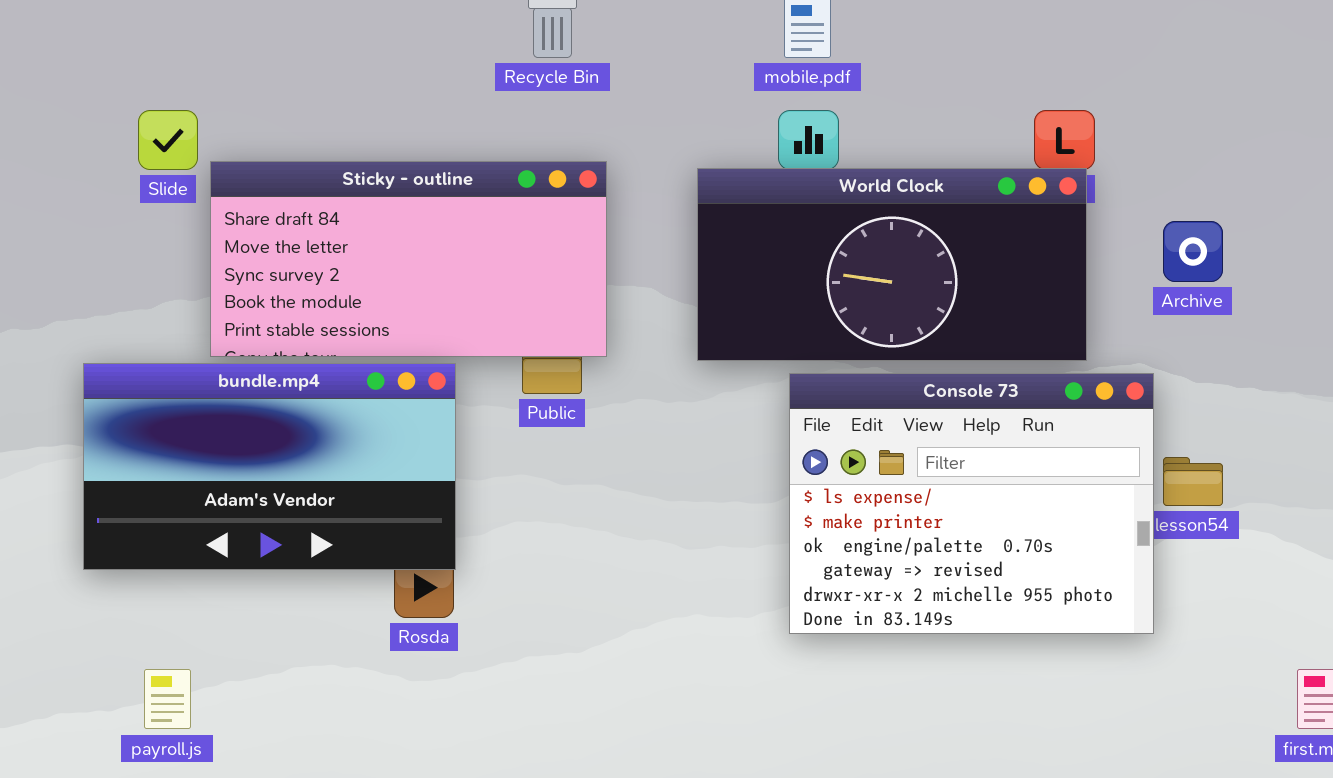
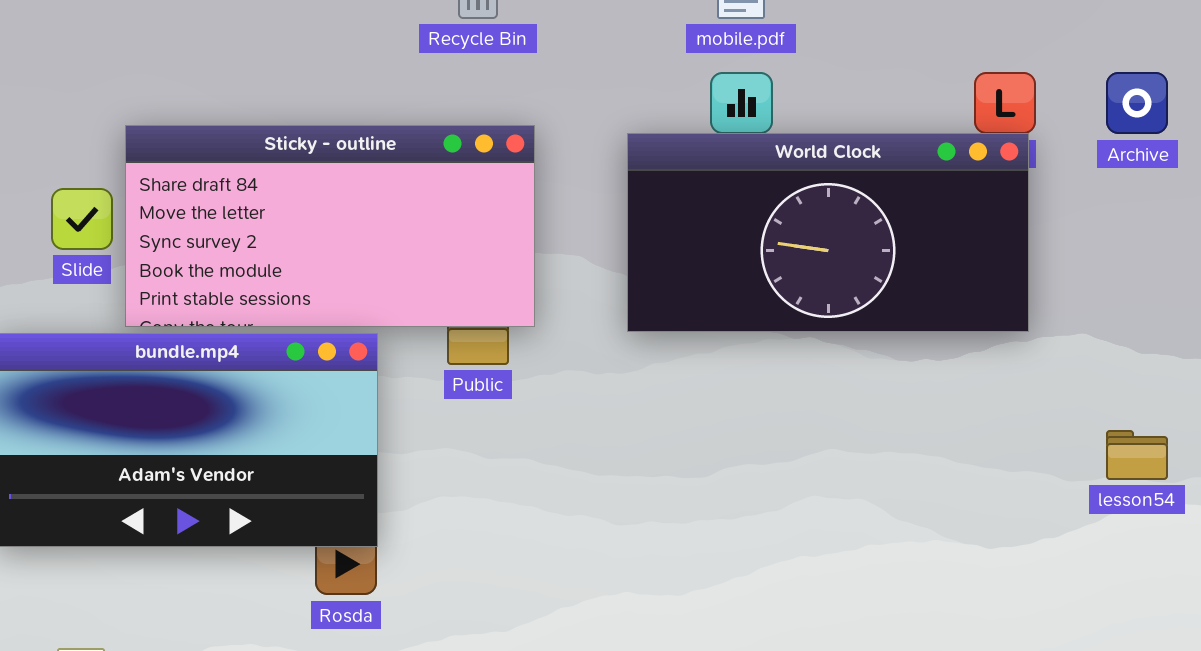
Slide: [138,110,198,170] -> [51,188,113,250], moved
Archive: [1163,221,1223,282] -> [1106,72,1168,134], moved
Console 73: [789,373,1154,634] -> none, closed

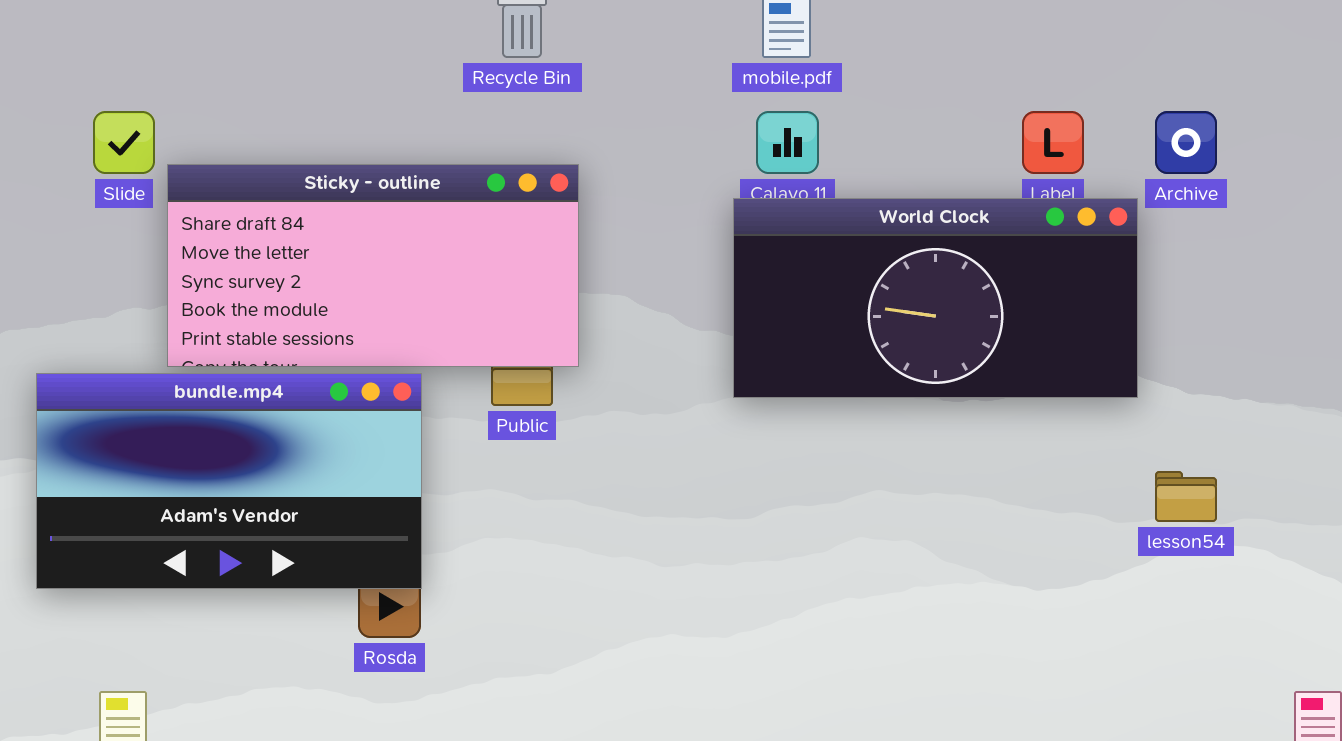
World Clock: [627,133,1029,332] -> [733,198,1138,398], moved
Slide: [51,188,113,250] -> [93,111,155,174], moved

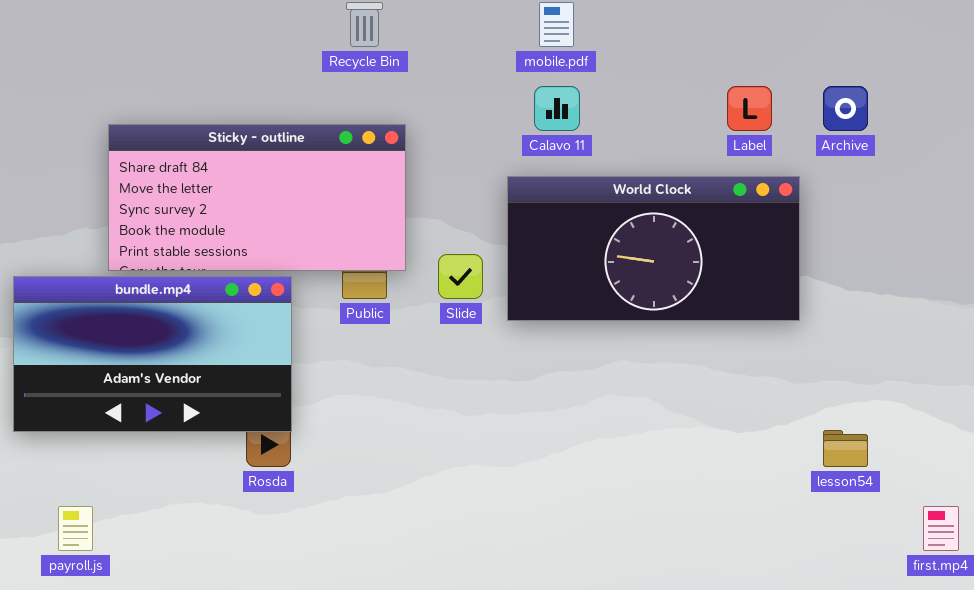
Slide: [93,111,155,174] -> [438,254,483,299], moved
World Clock: [733,198,1138,398] -> [507,176,800,321], moved
lesson54: [1155,471,1217,522] -> [823,430,868,467], moved

